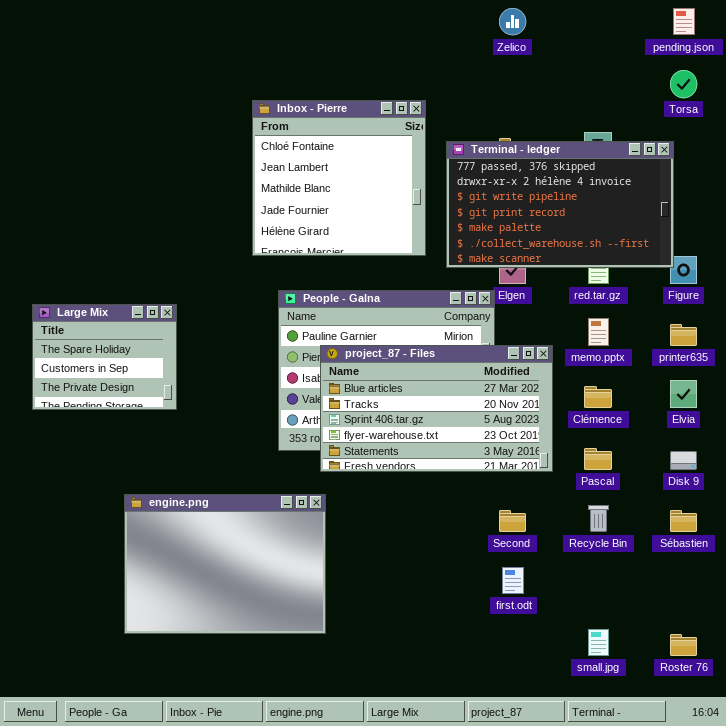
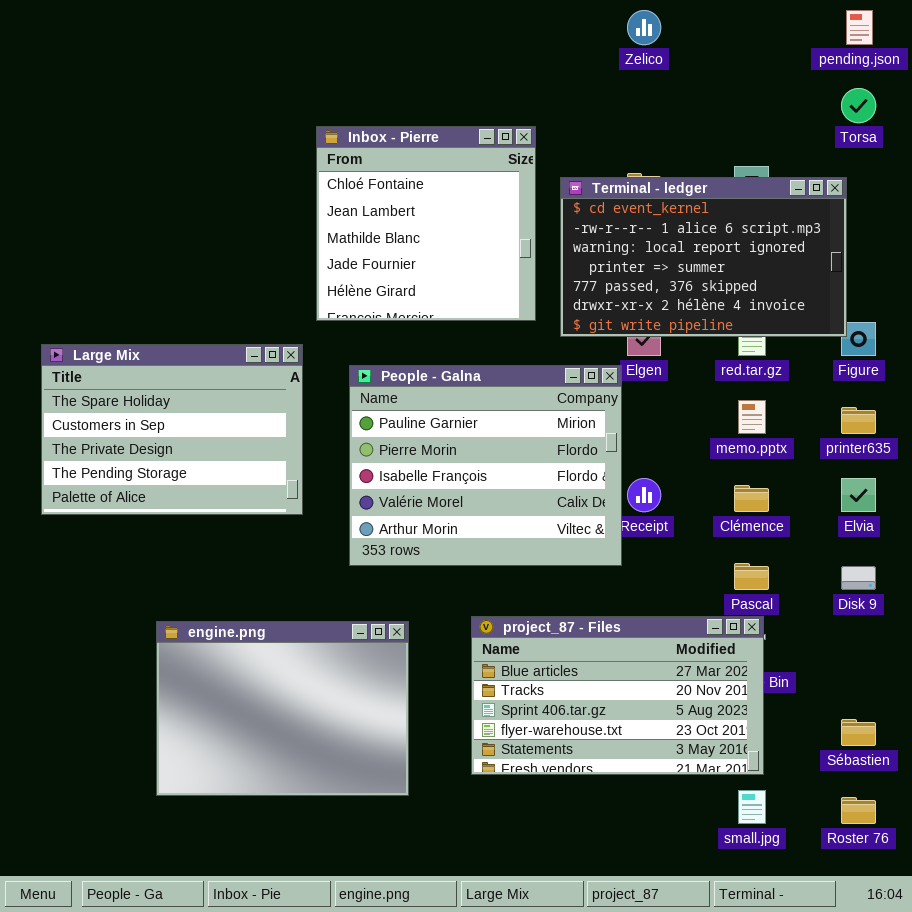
Terminal - ledger: [446,141,674,268] -> [560,177,847,337], scrolled up 4 rows
Large Mix: [32,304,177,410] -> [41,344,303,515], resized
project_87 - Files: [320,345,553,472] -> [471,616,764,775], moved
Sébastien: [670,510,697,532] -> [841,719,876,746], moved

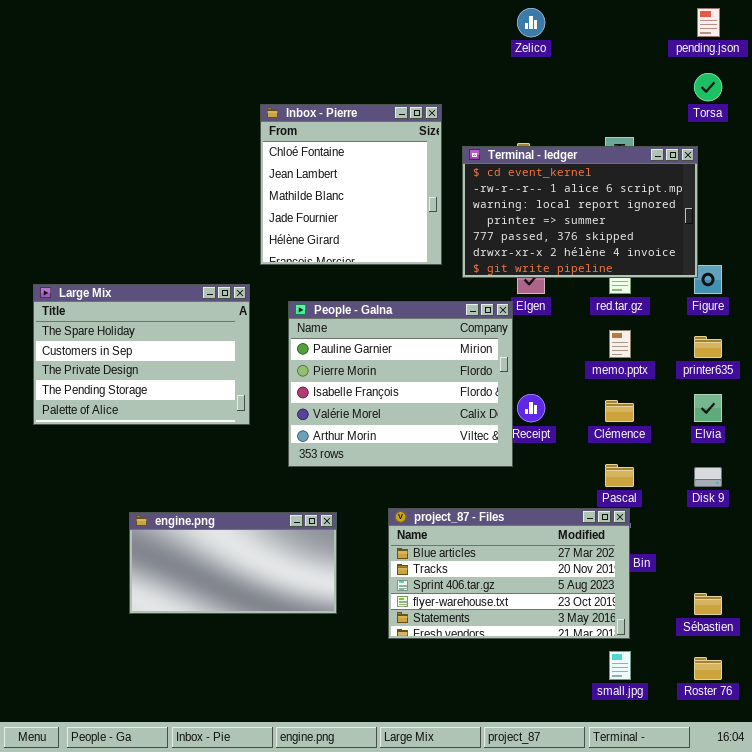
engine.png: [156,621,409,796] -> [129,512,337,614], resized

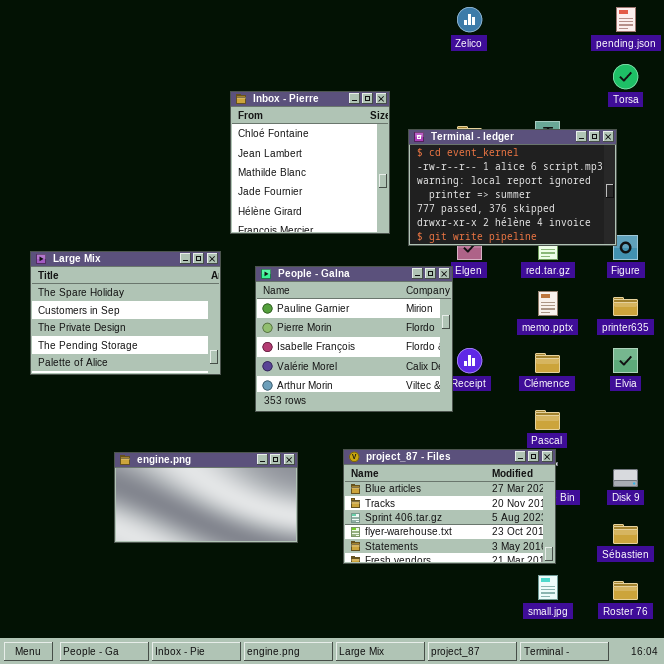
Disk 9: [694,467,722,487] -> [613,469,638,487], moved

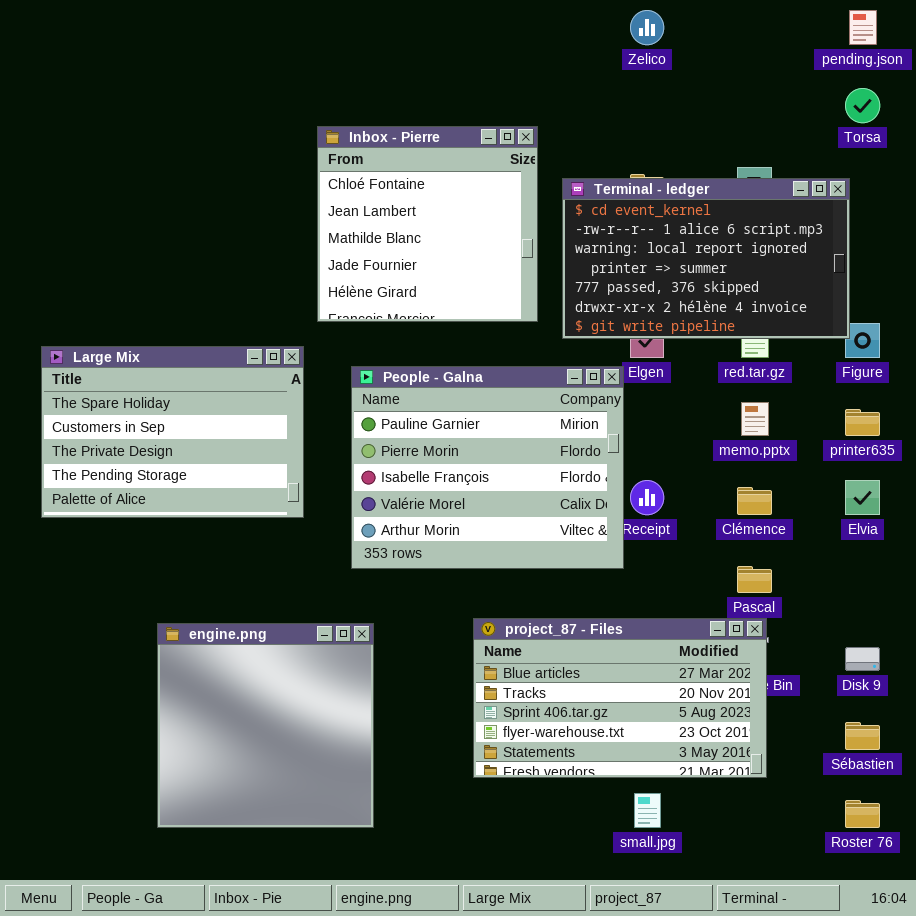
engine.png: [114,452,298,543] -> [157,623,374,828], resized
small.jpg: [538,575,558,600] -> [634,793,661,828], moved

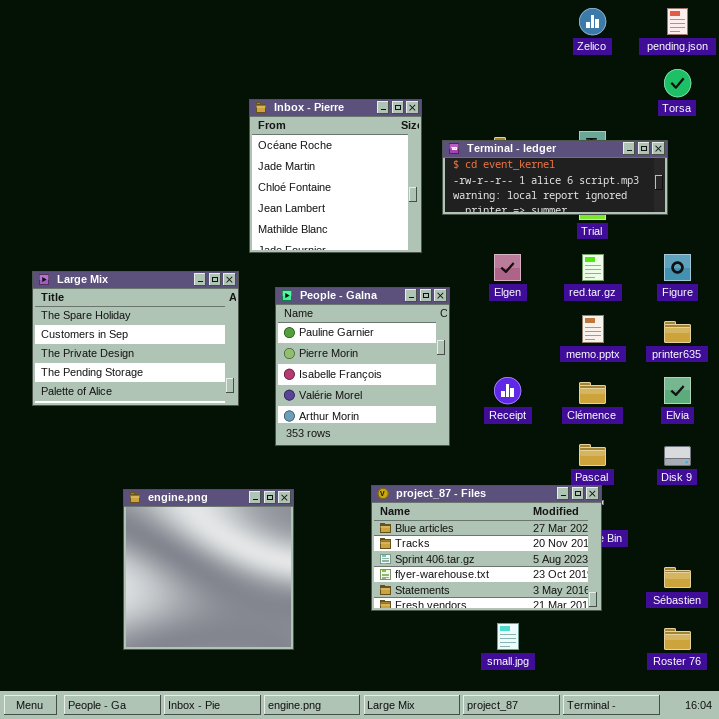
Zelico: [630,10,664,45] -> [579,8,606,35], moved
Inbox - Pierre: [317,126,538,322] -> [249,99,422,253], scrolled up 2 rows
Terminal - ledger: [562,178,850,339] -> [442,140,668,215], resized
People - Galna: [351,366,624,569] -> [275,287,450,446], resized
Disk 9: [845,647,880,671] -> [664,446,691,466], moved

